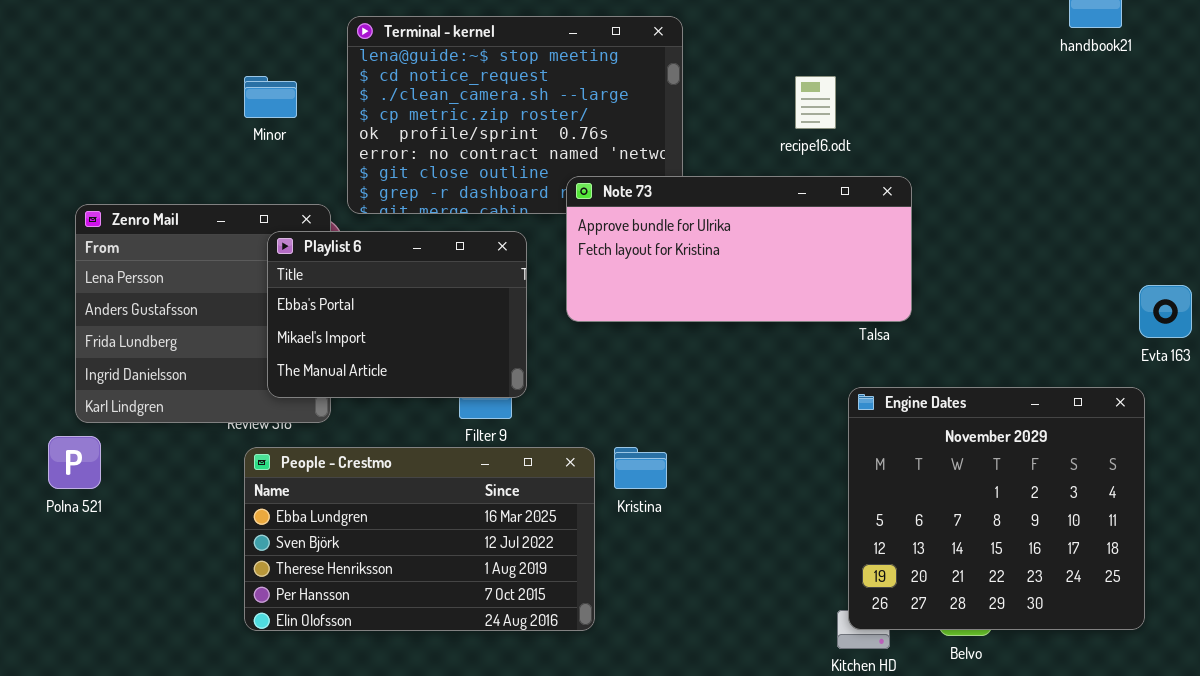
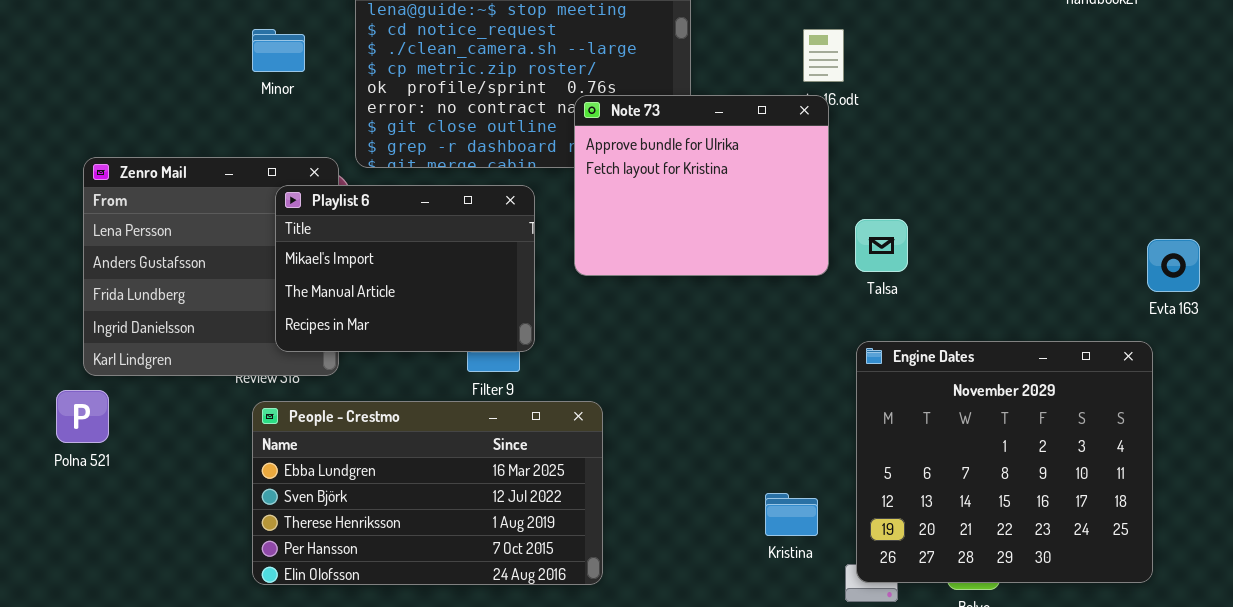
Note 73: [566,176,912,322] -> [574,95,829,276], resized
Playlist 6: [267,231,527,398] -> [275,185,535,352], scrolled down 1 row
Kristina: [614,447,667,489] -> [765,493,818,536], moved

